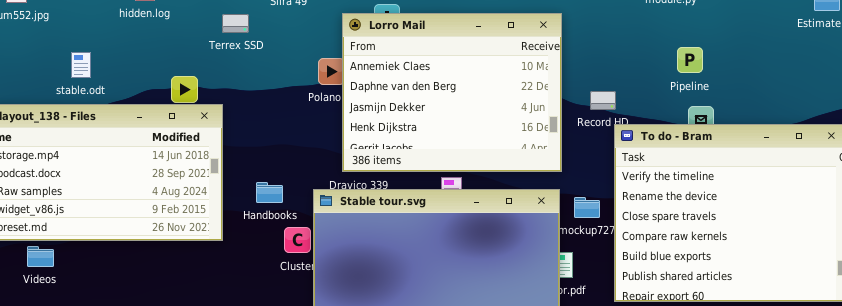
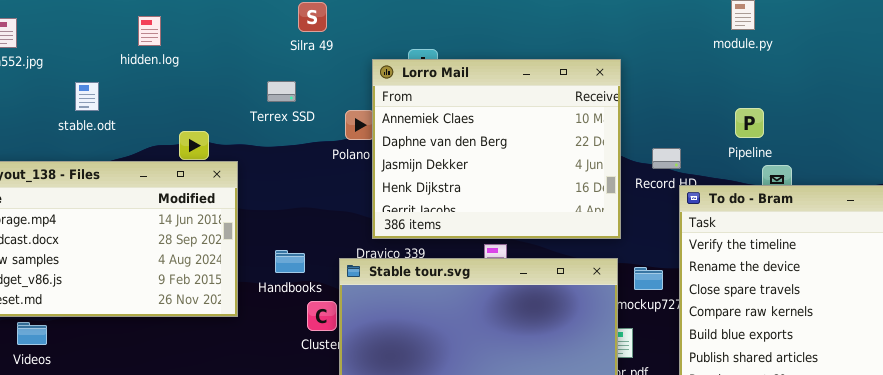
Terrex SSD: [222,14,249,33] -> [267,81,296,102], moved
Pipeline: [677,47,703,73] -> [735,108,764,138], moved
stable.odt: [71,52,91,78] -> [75,82,99,111], moved

